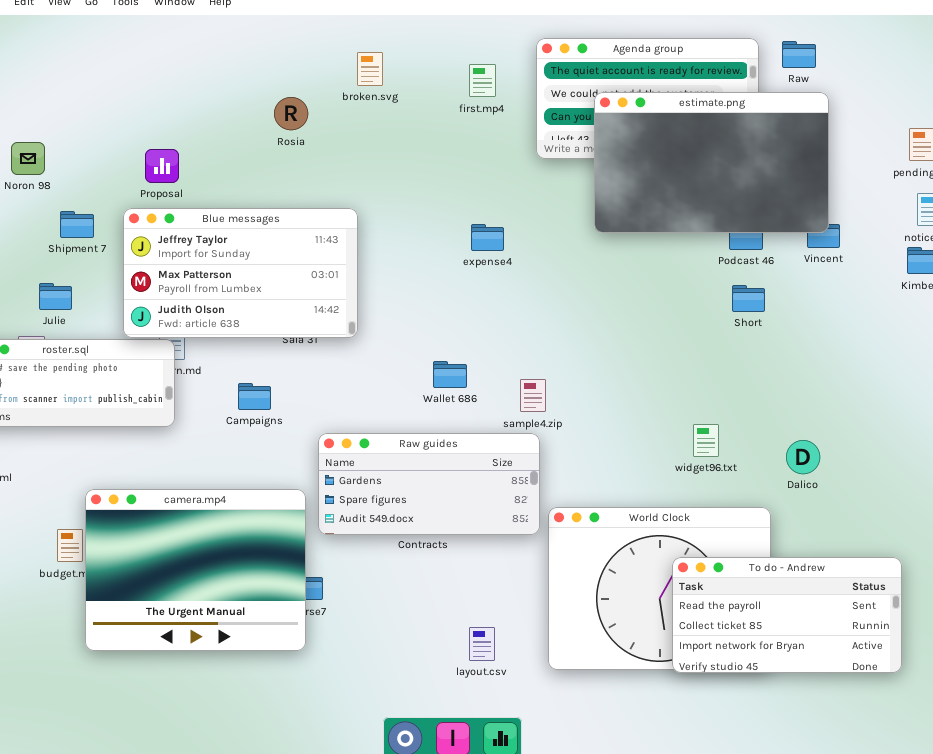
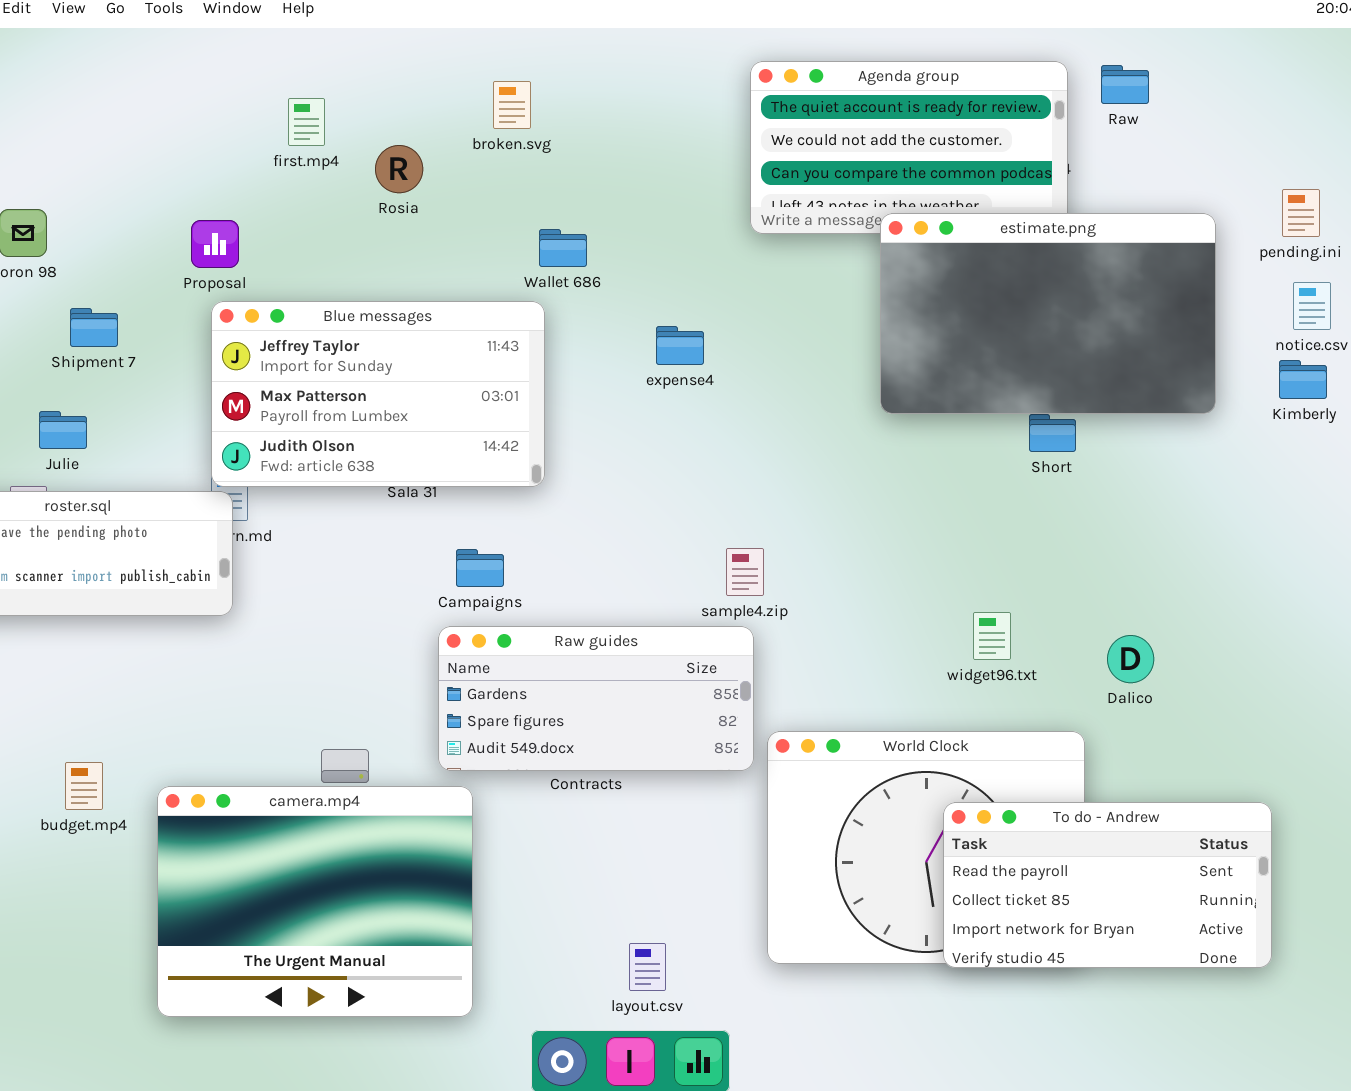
first.mp4: [469,64,496,97] -> [288,98,325,146], moved
estimate.png: [594,92,829,233] -> [880,213,1216,414], moved
Blue messages: [123,208,358,338] -> [211,301,545,487], moved
Wallet 686: [433,361,467,388] -> [539,229,587,267], moved
Campaigns: [238,383,271,410] -> [456,549,504,587], moved
camera.mp4: [85,489,306,651] -> [157,786,473,1017], moved
layout.csv: [469,627,495,661] -> [629,943,666,991], moved

